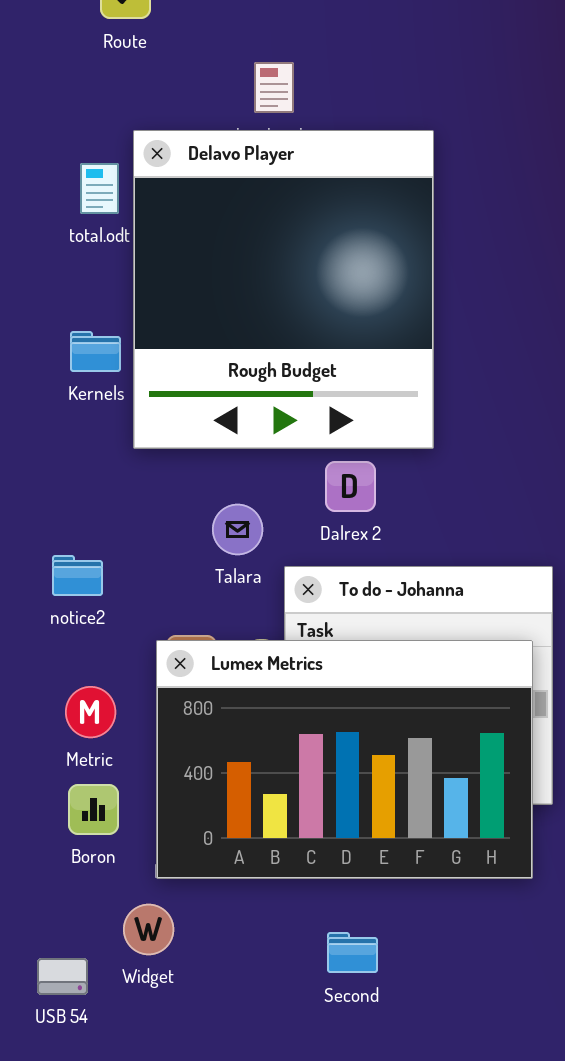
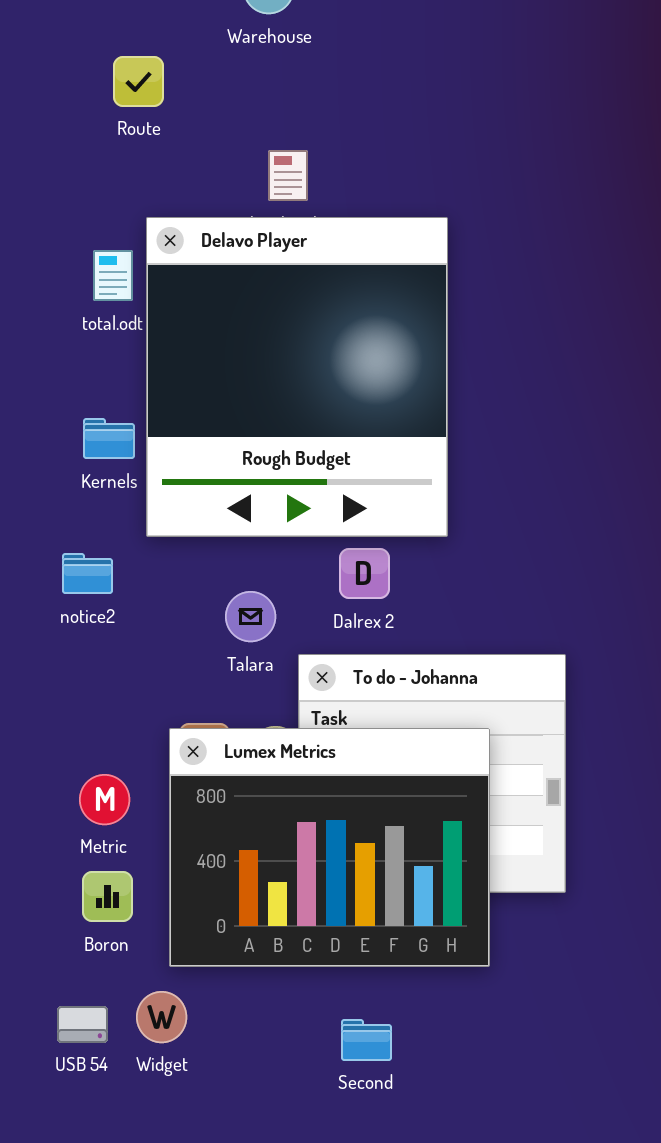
notice2: [52,555,103,596] -> [62,553,113,594], moved
Lumex Metrics: [156,640,533,879] -> [169,728,490,967], resized
USB 54: [37,958,88,995] -> [57,1006,108,1043], moved

